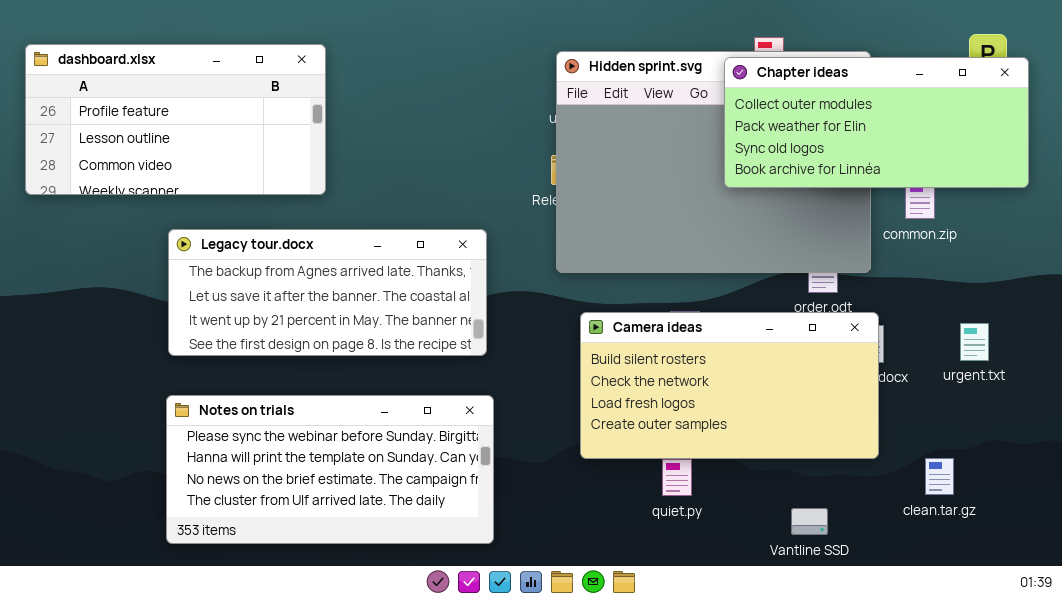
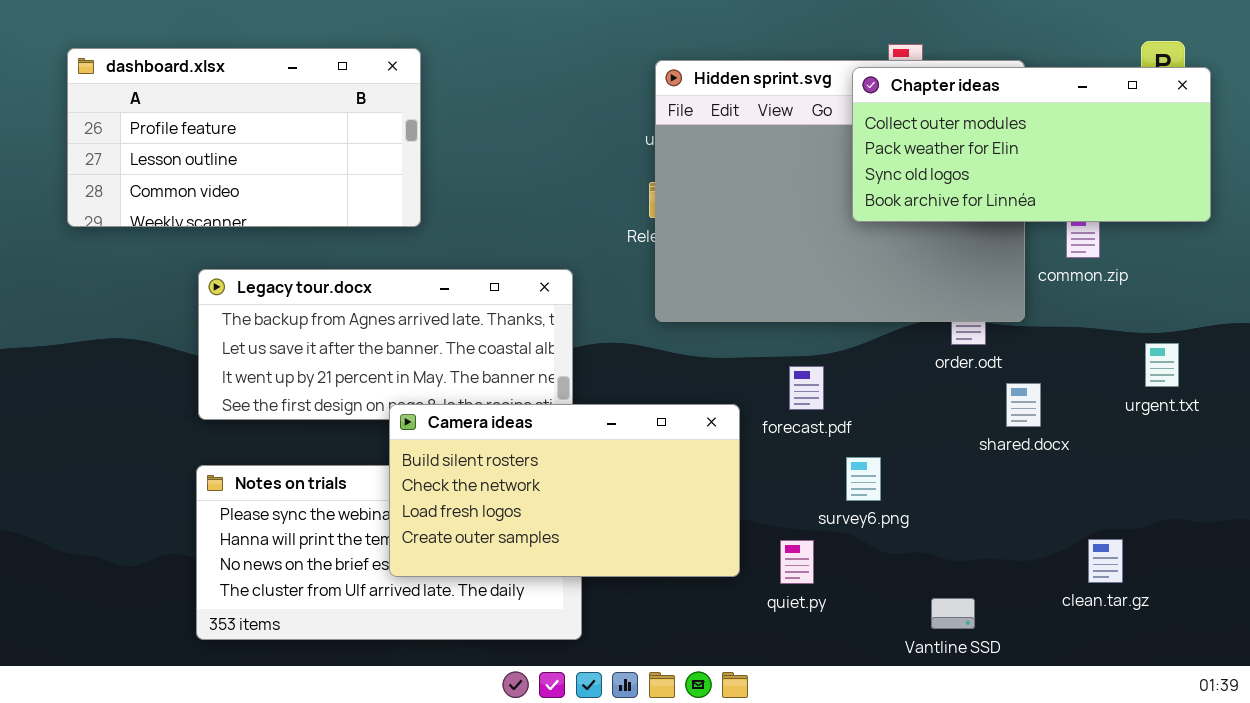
dashboard.xlsx: [25,44,326,195] -> [67,48,421,227], moved
Camera ideas: [580,312,879,459] -> [389,404,740,577], moved
urgent.txt: [960,323,989,361] -> [1145,343,1179,387], moved

